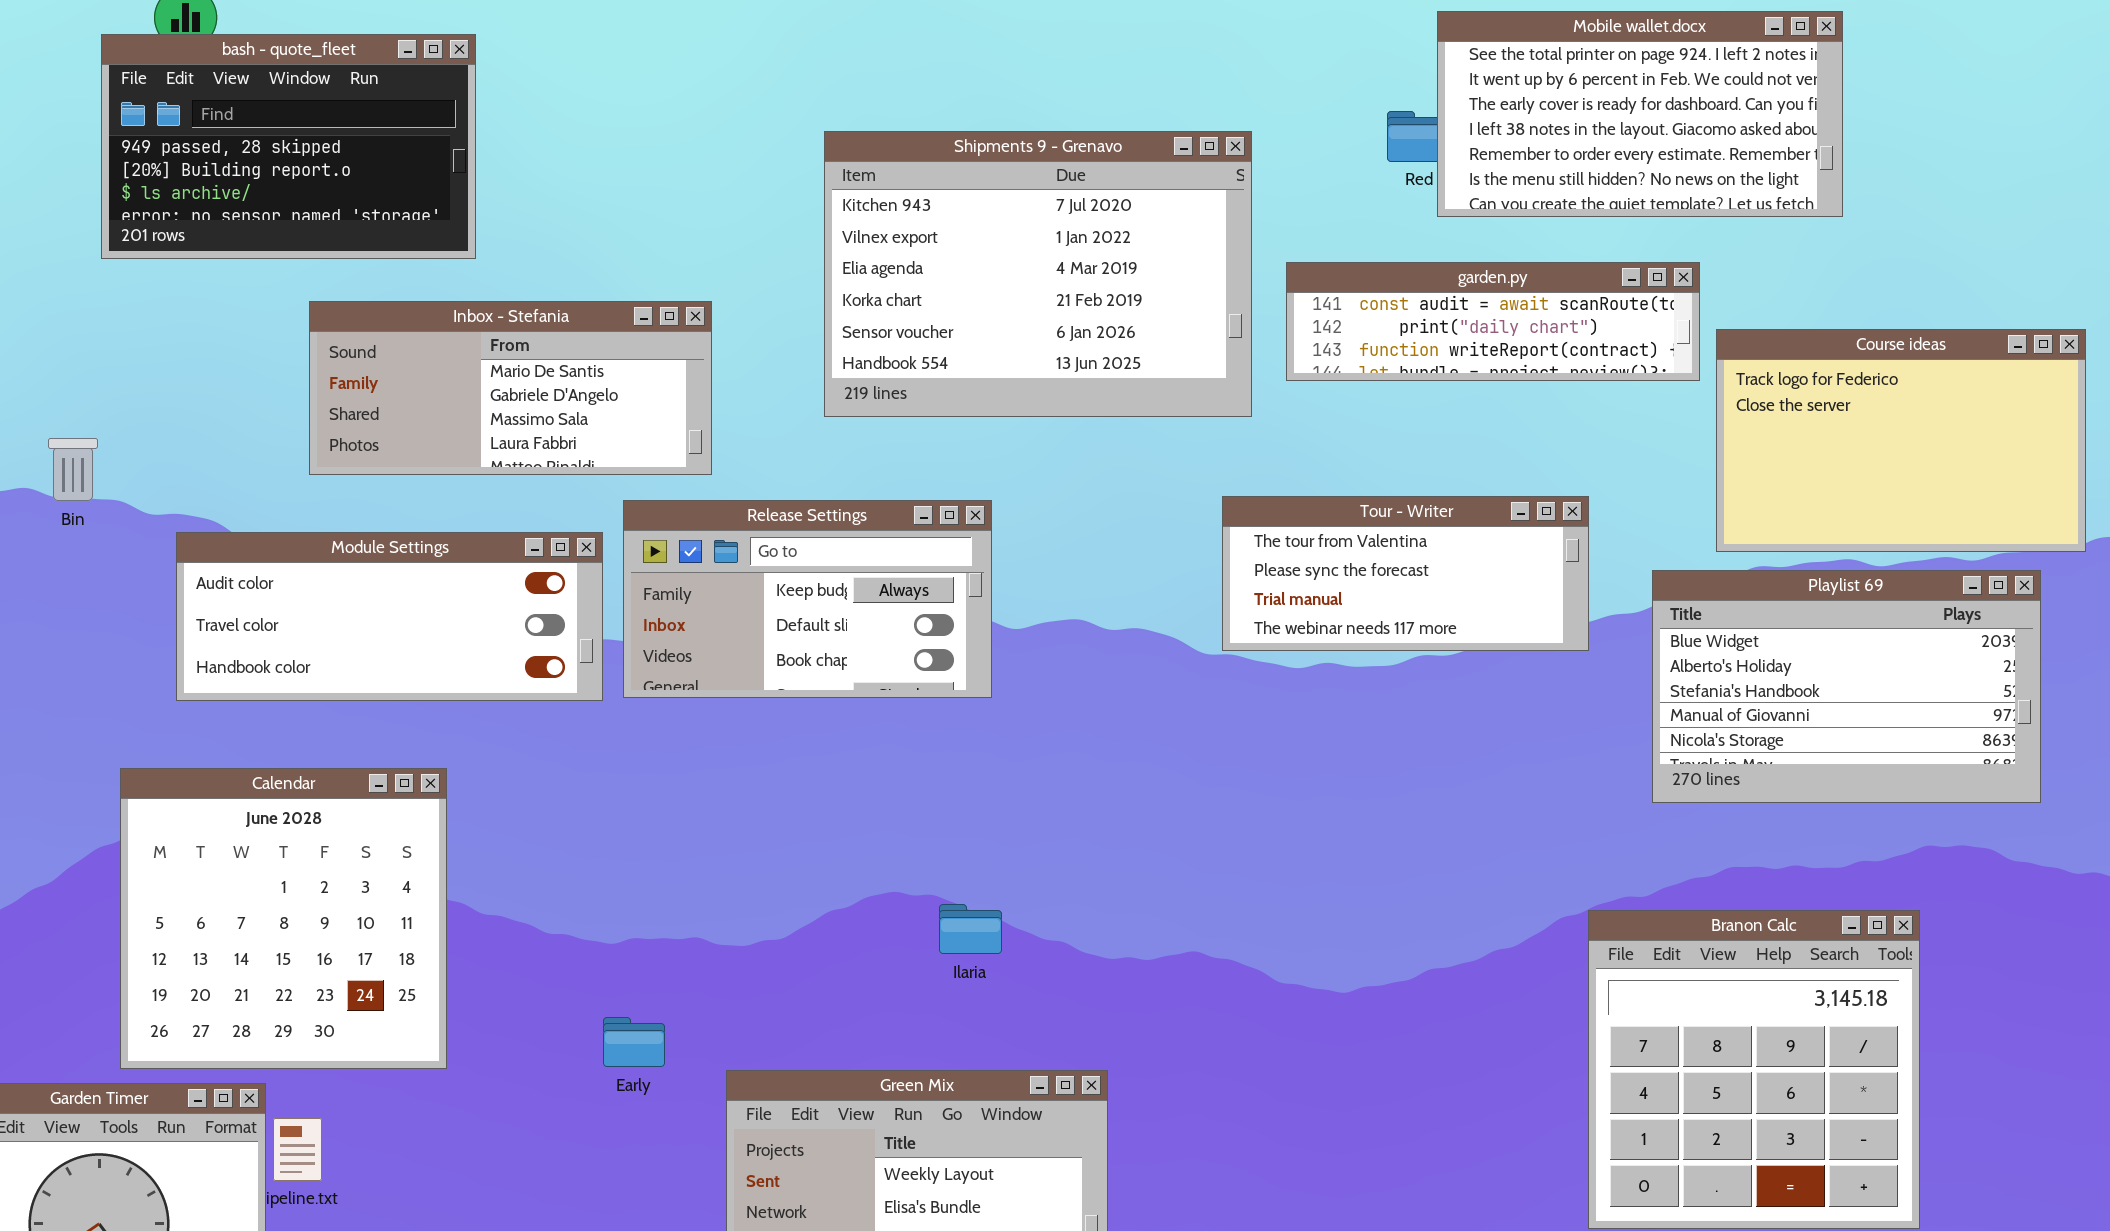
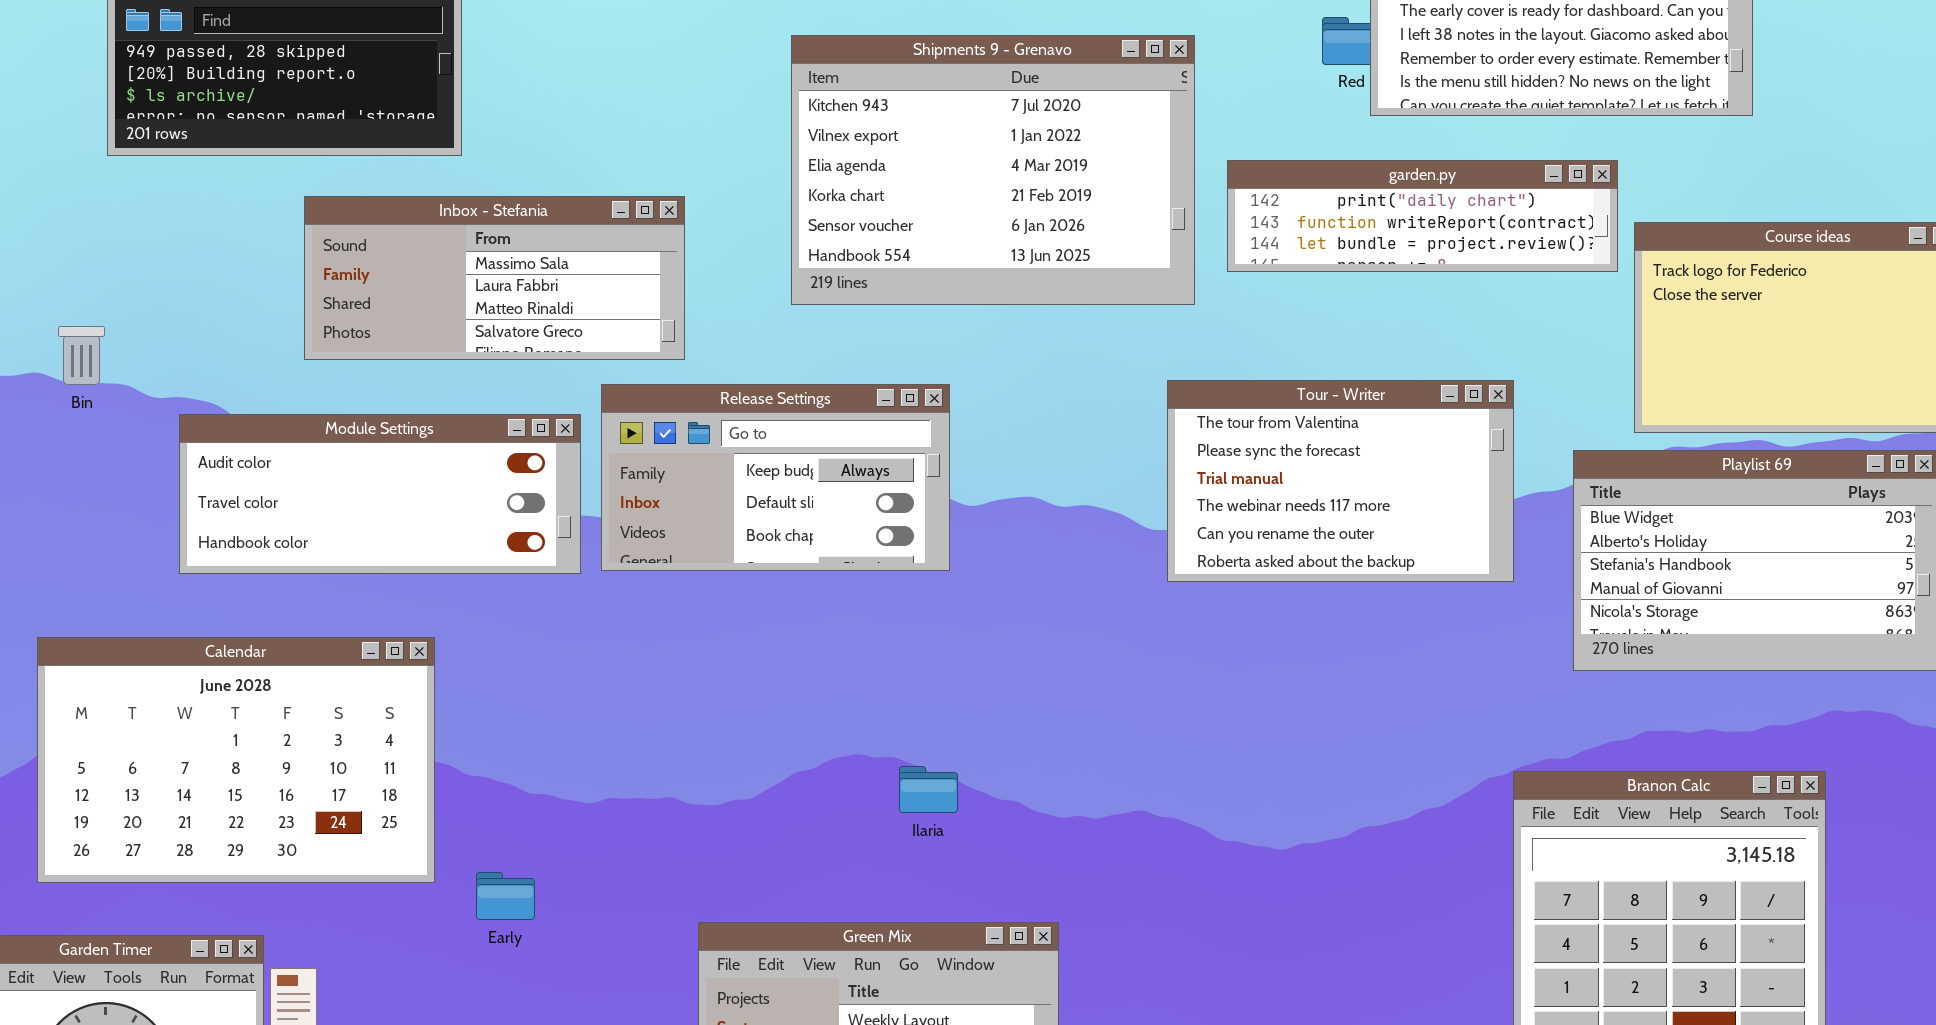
garden.py: [1286,262,1700,381] -> [1227,160,1618,272], scrolled down 1 row
Inbox - Stefania: [309,301,712,475] -> [304,196,685,360], scrolled down 2 rows
Tour - Writer: [1222,496,1589,651] -> [1167,380,1514,582], resized
Calendar: [120,768,447,1069] -> [37,637,435,883], resized
Early: [603,1017,665,1067] -> [476,872,535,920], moved

